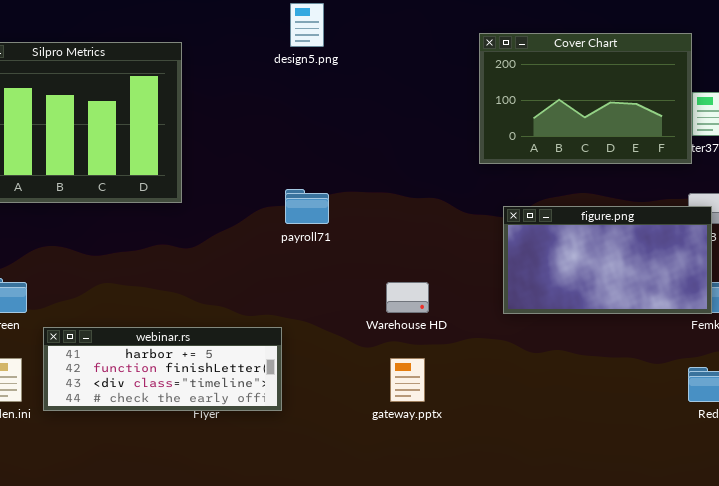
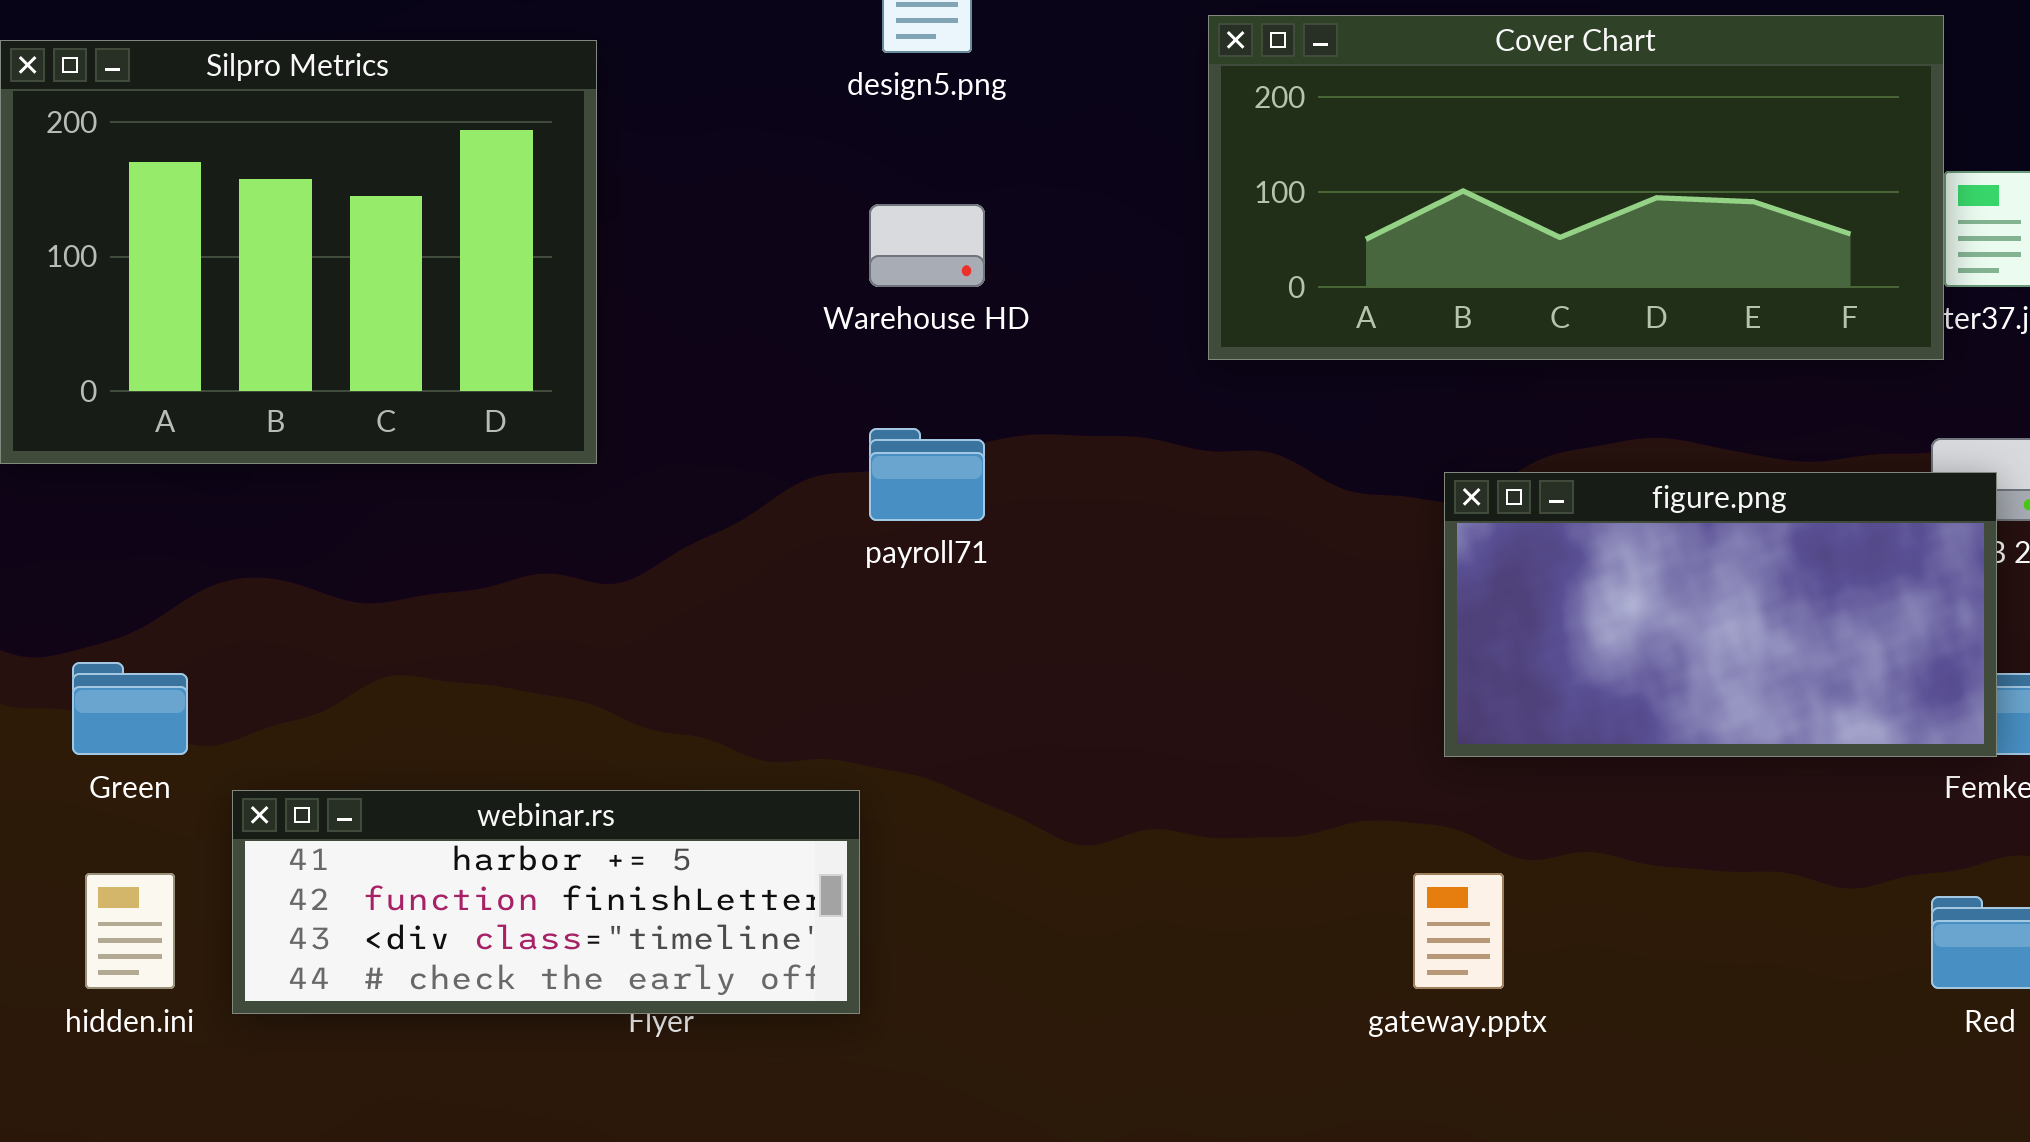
Cover Chart: [479,33,692,164] -> [1208,15,1944,360], resized
Warehouse HD: [386,282,429,313] -> [869,204,985,287], moved
gateway.pptx: [390,358,425,402] -> [1413,873,1504,989], moved

